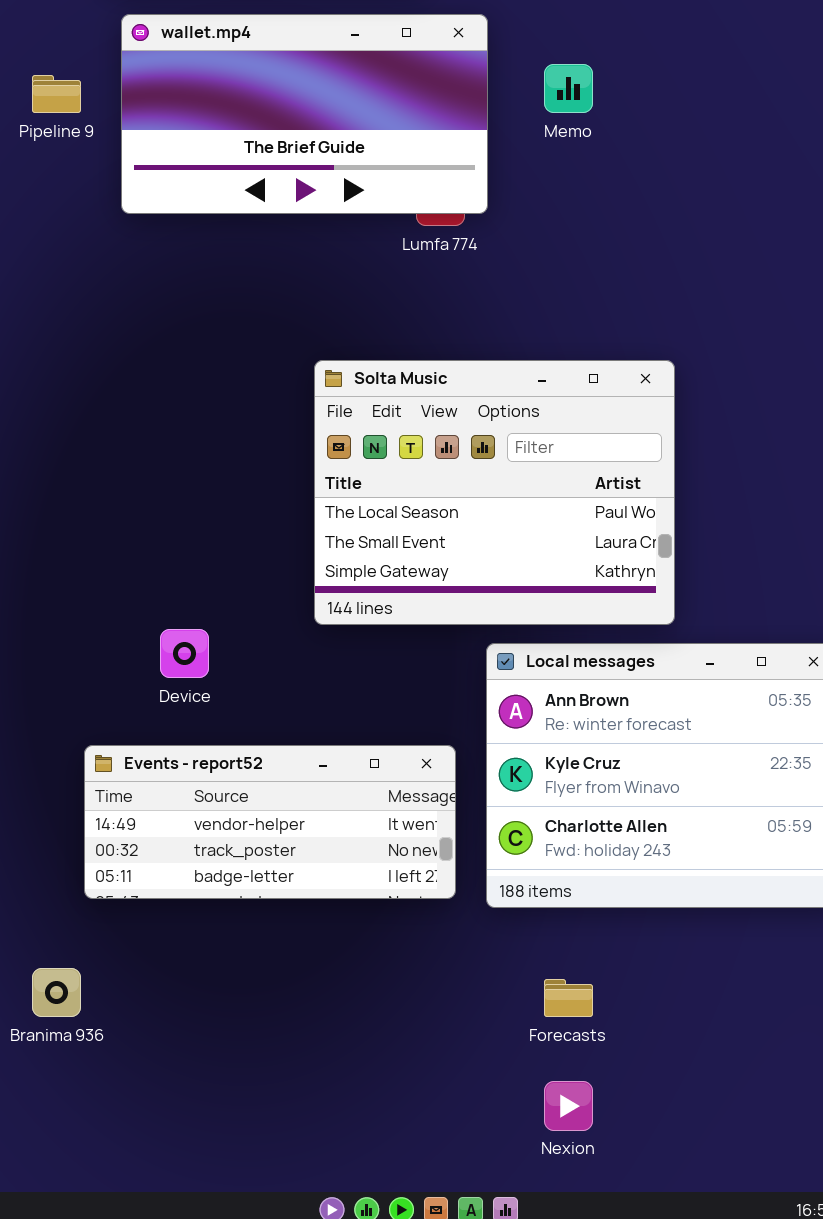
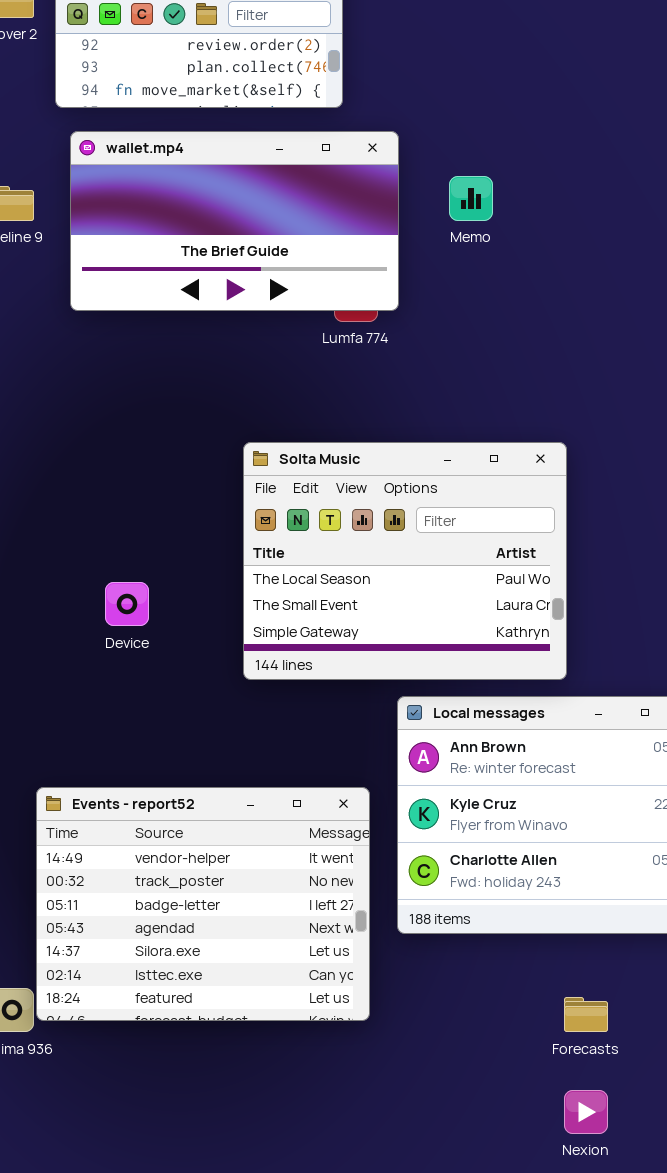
Device: [160,629,209,678] -> [105,582,149,626], moved
Events - report52: [84,745,456,899] -> [36,787,370,1021], resized
Forecasts: [544,979,593,1017] -> [564,997,608,1032], moved
Nexion: [544,1081,593,1131] -> [564,1090,608,1134], moved

